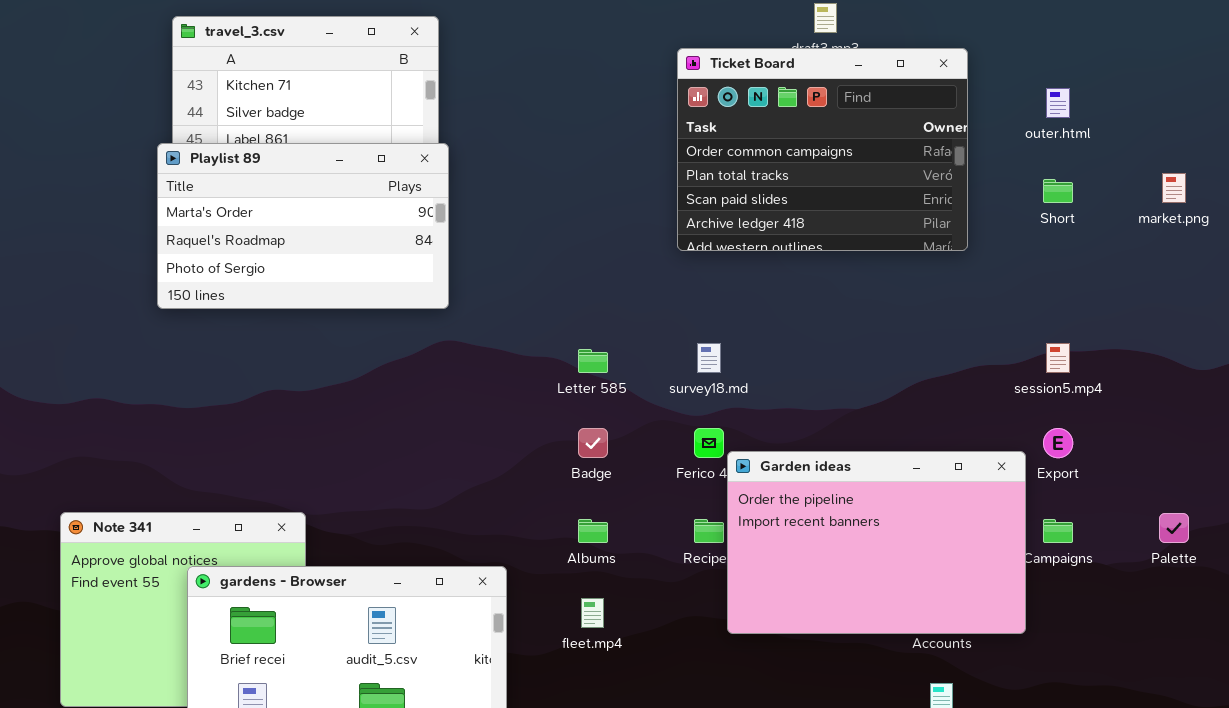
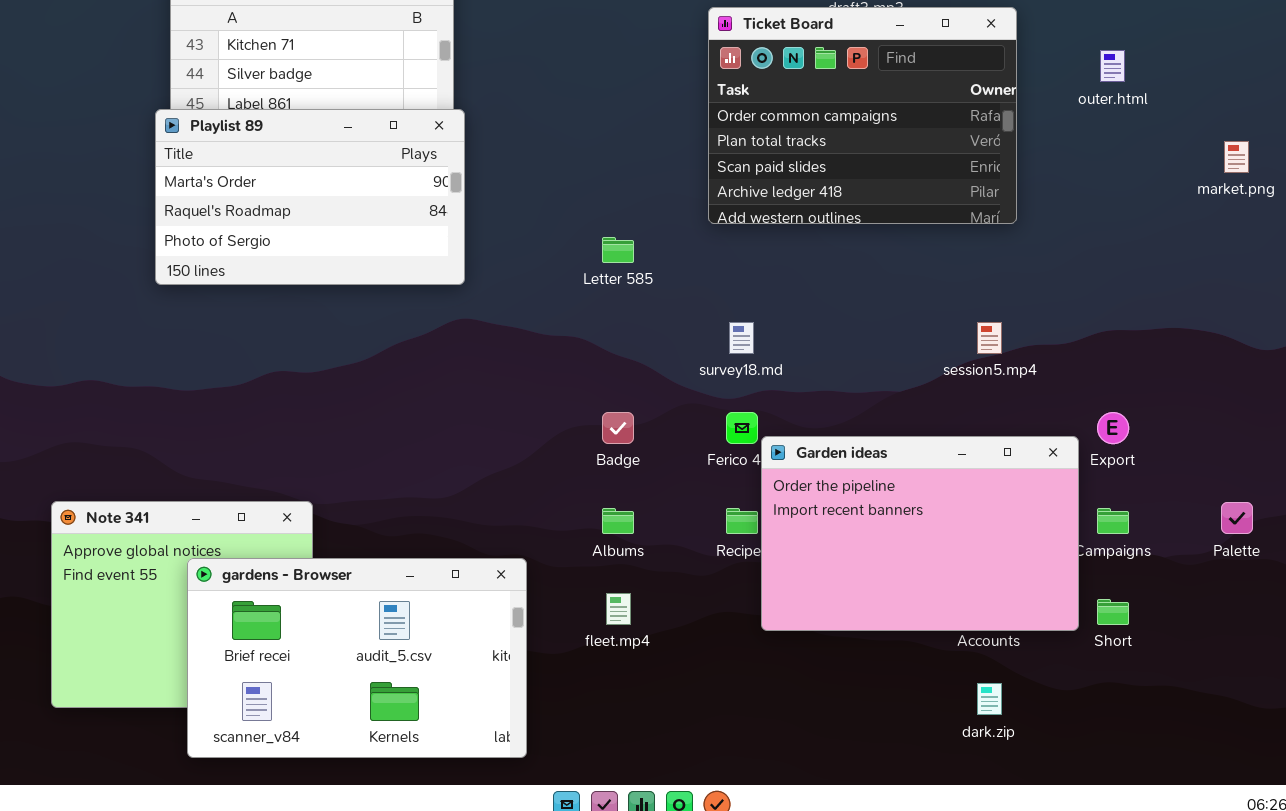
Short: [1043,179,1073,203] -> [1097,599,1129,625], moved
session5.mp4: [1046,343,1070,373] -> [977,322,1002,354], moved
Letter 585: [578,349,608,373] -> [602,237,634,263], moved

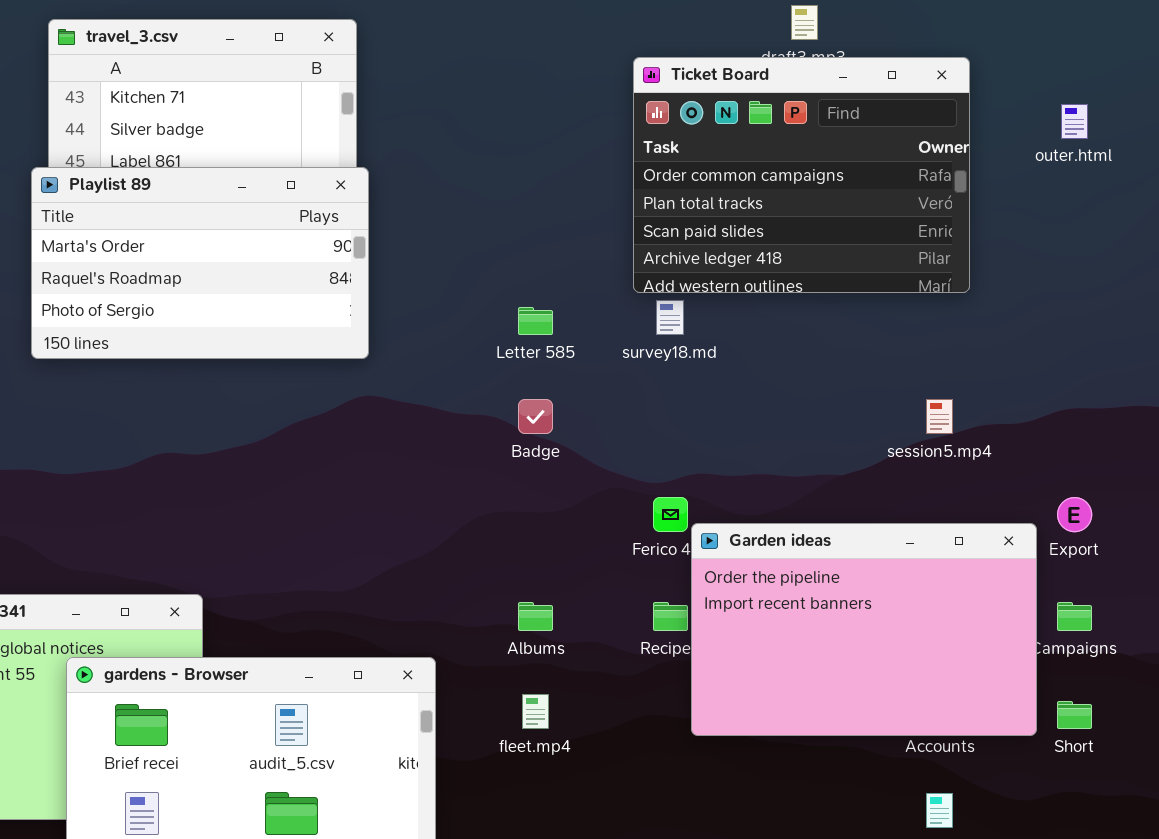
survey18.md: [729,322,754,354] -> [656,300,684,335], moved
Badge: [602,412,634,444] -> [518,399,553,434], moved

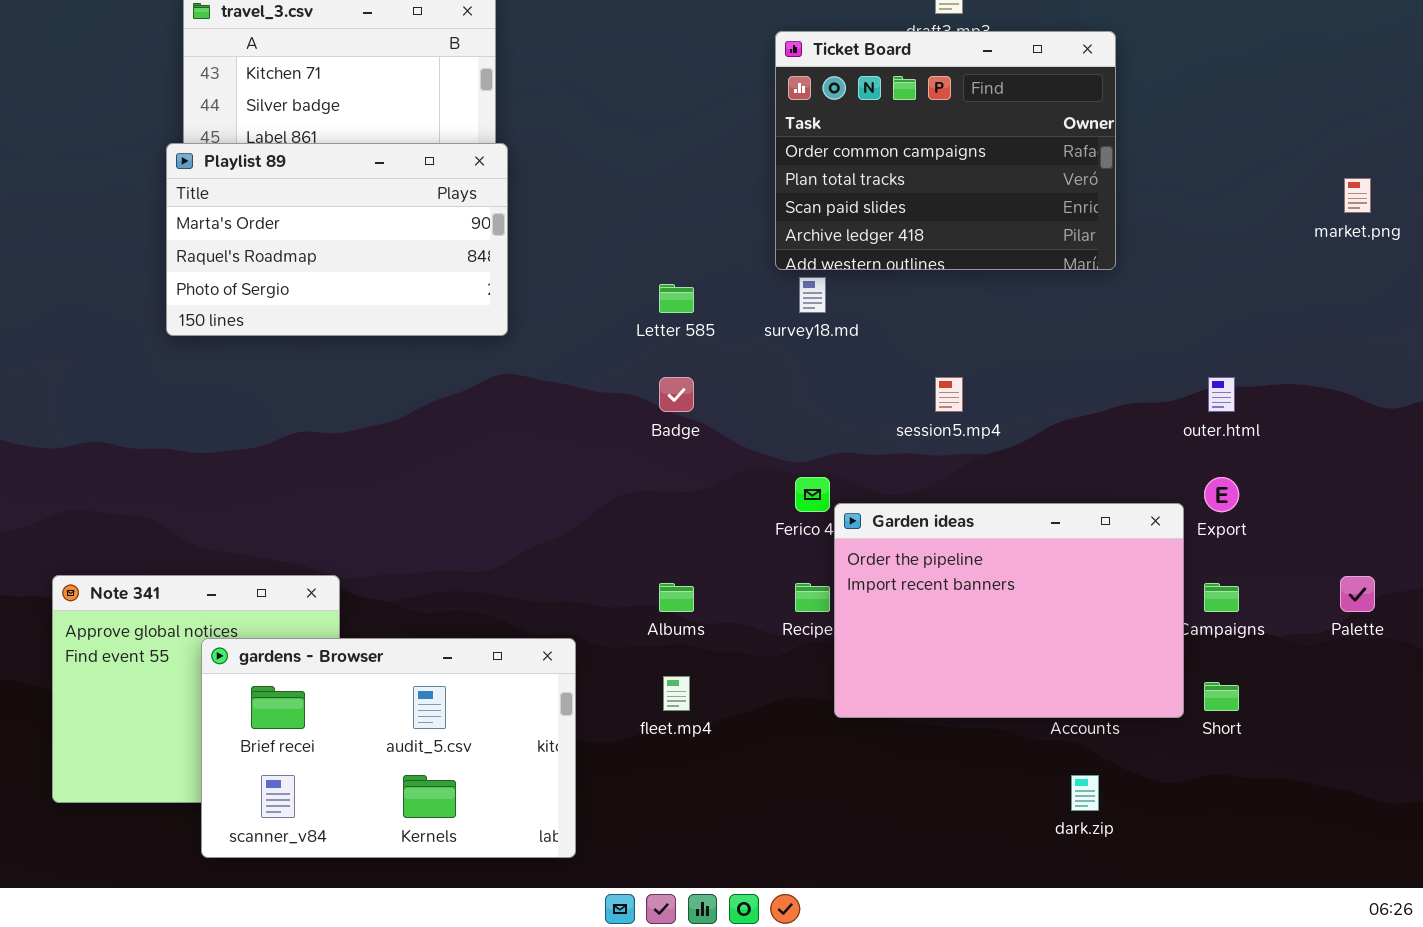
outer.html: [1061,104,1088,139] -> [1208,377,1235,412], moved
session5.mp4: [926,399,953,434] -> [935,377,963,412], moved

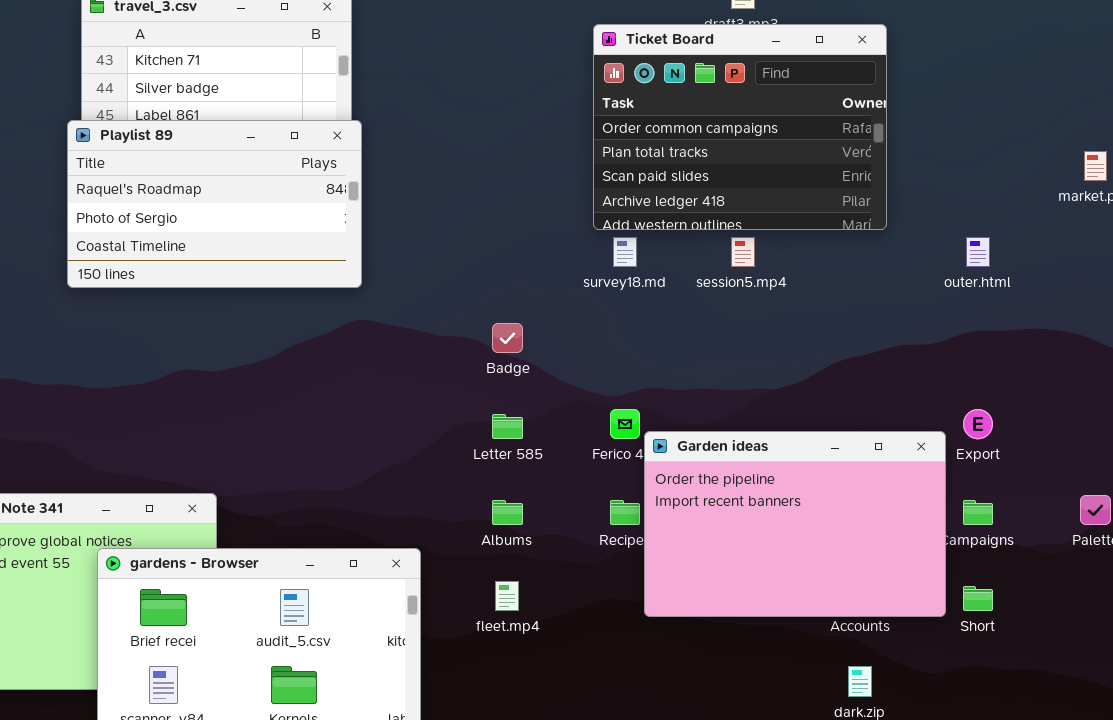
Playlist 89: [166,143,508,336] -> [67,120,362,288], scrolled down 1 row
Letter 585: [659,284,694,313] -> [492,414,523,439], moved
session5.mp4: [935,377,963,412] -> [731,237,755,267], moved
outer.html: [1208,377,1235,412] -> [966,237,990,267], moved

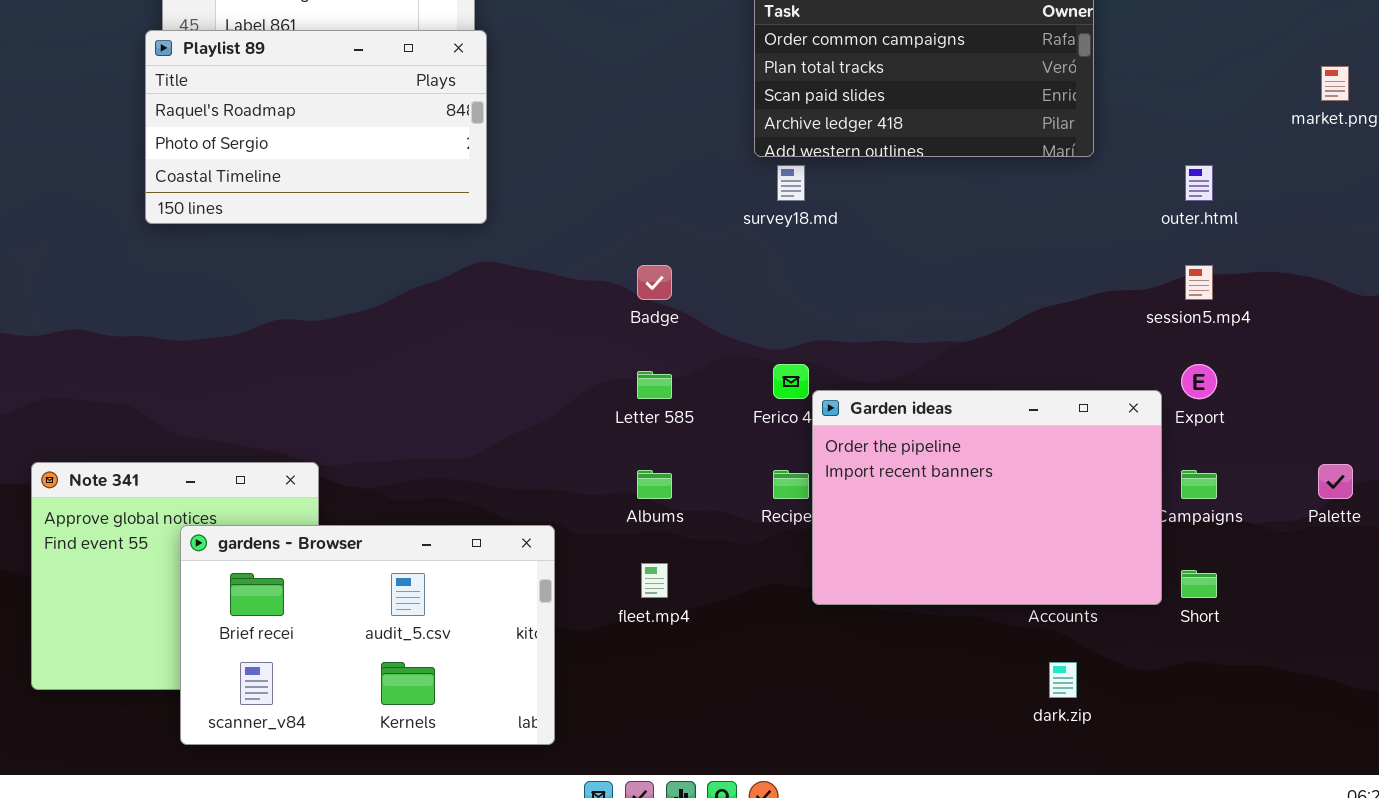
session5.mp4: [731,237,755,267] -> [1185,265,1213,300], moved

